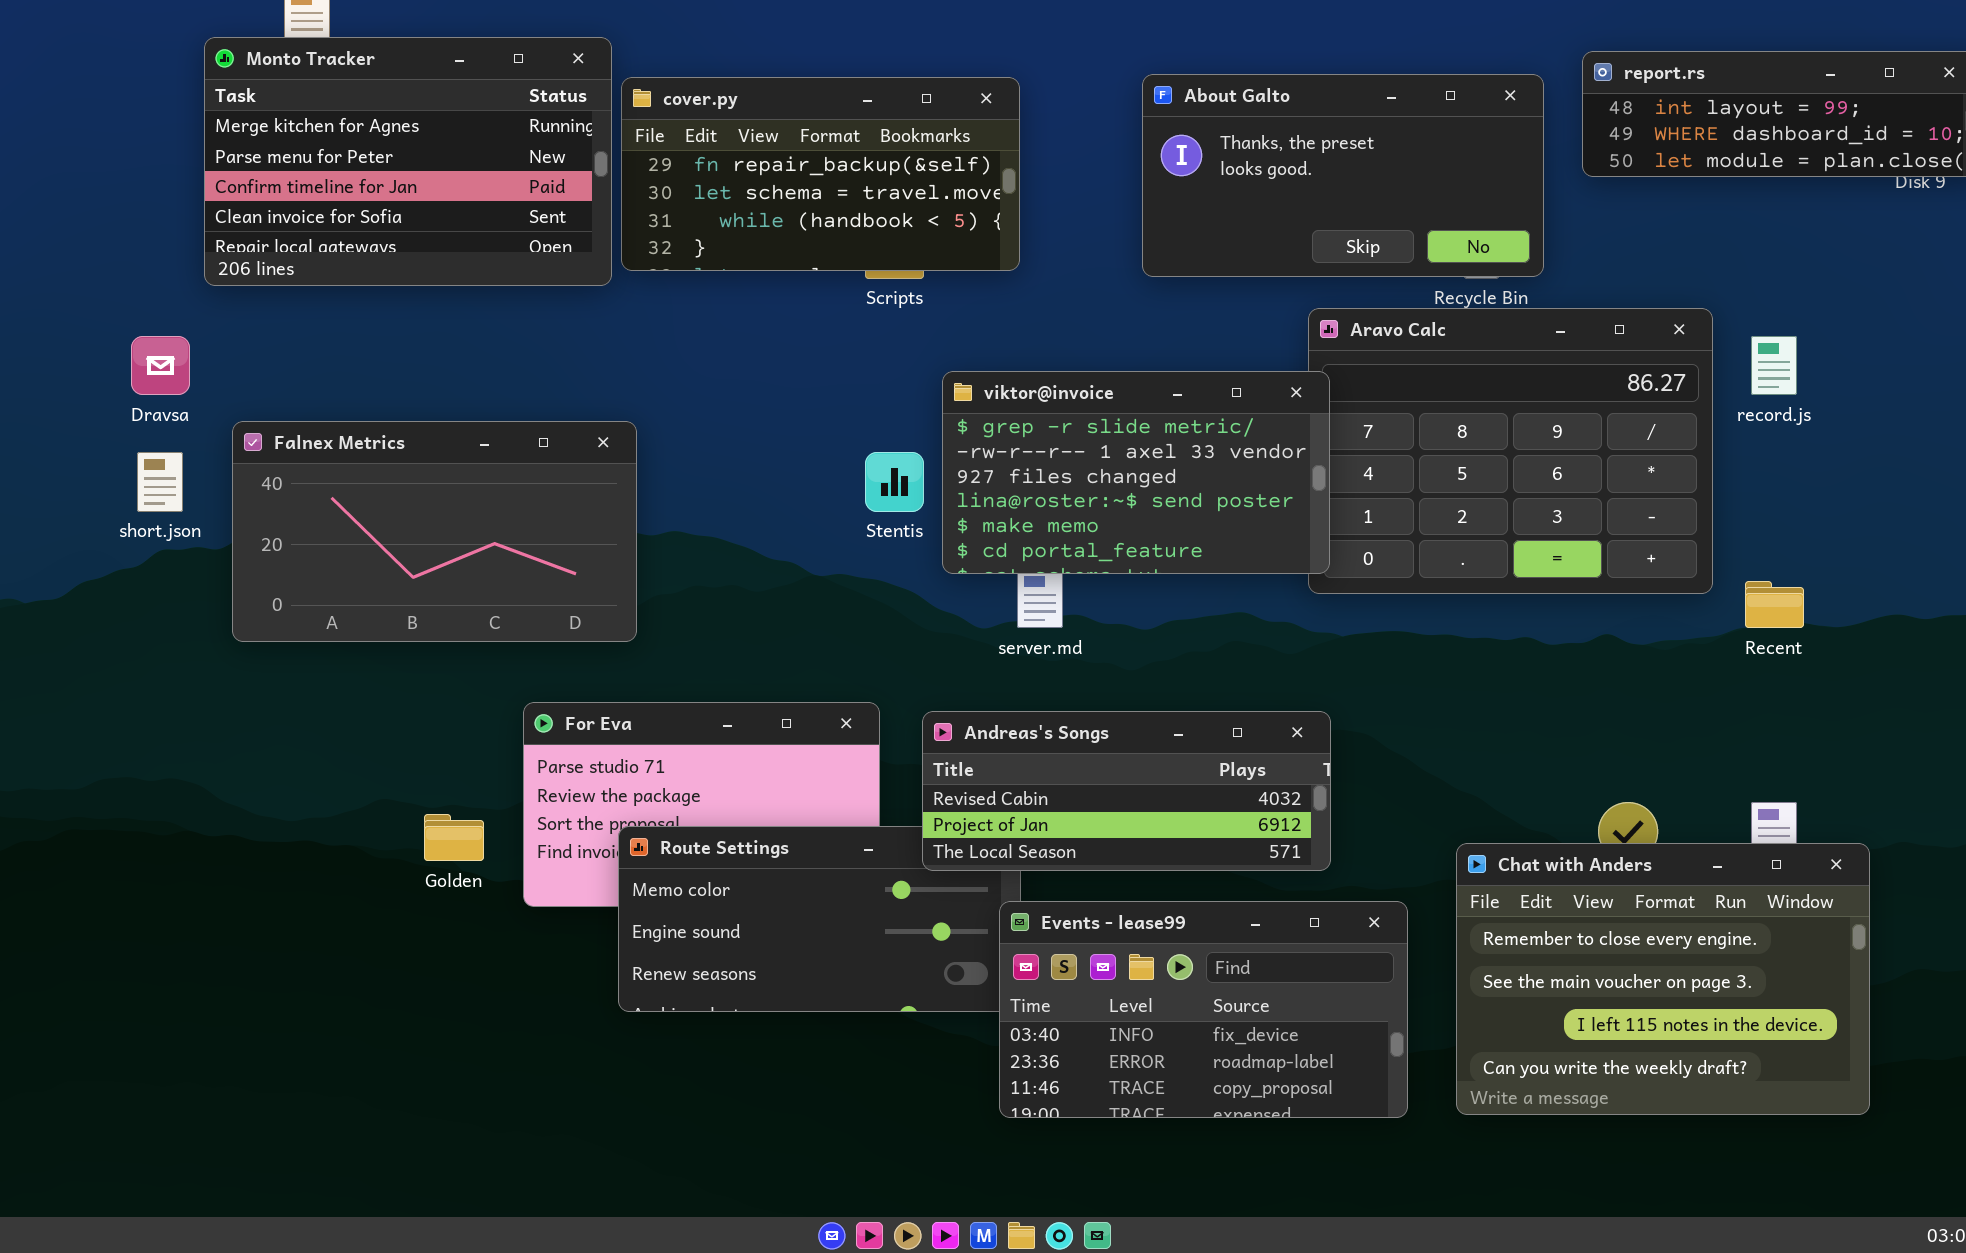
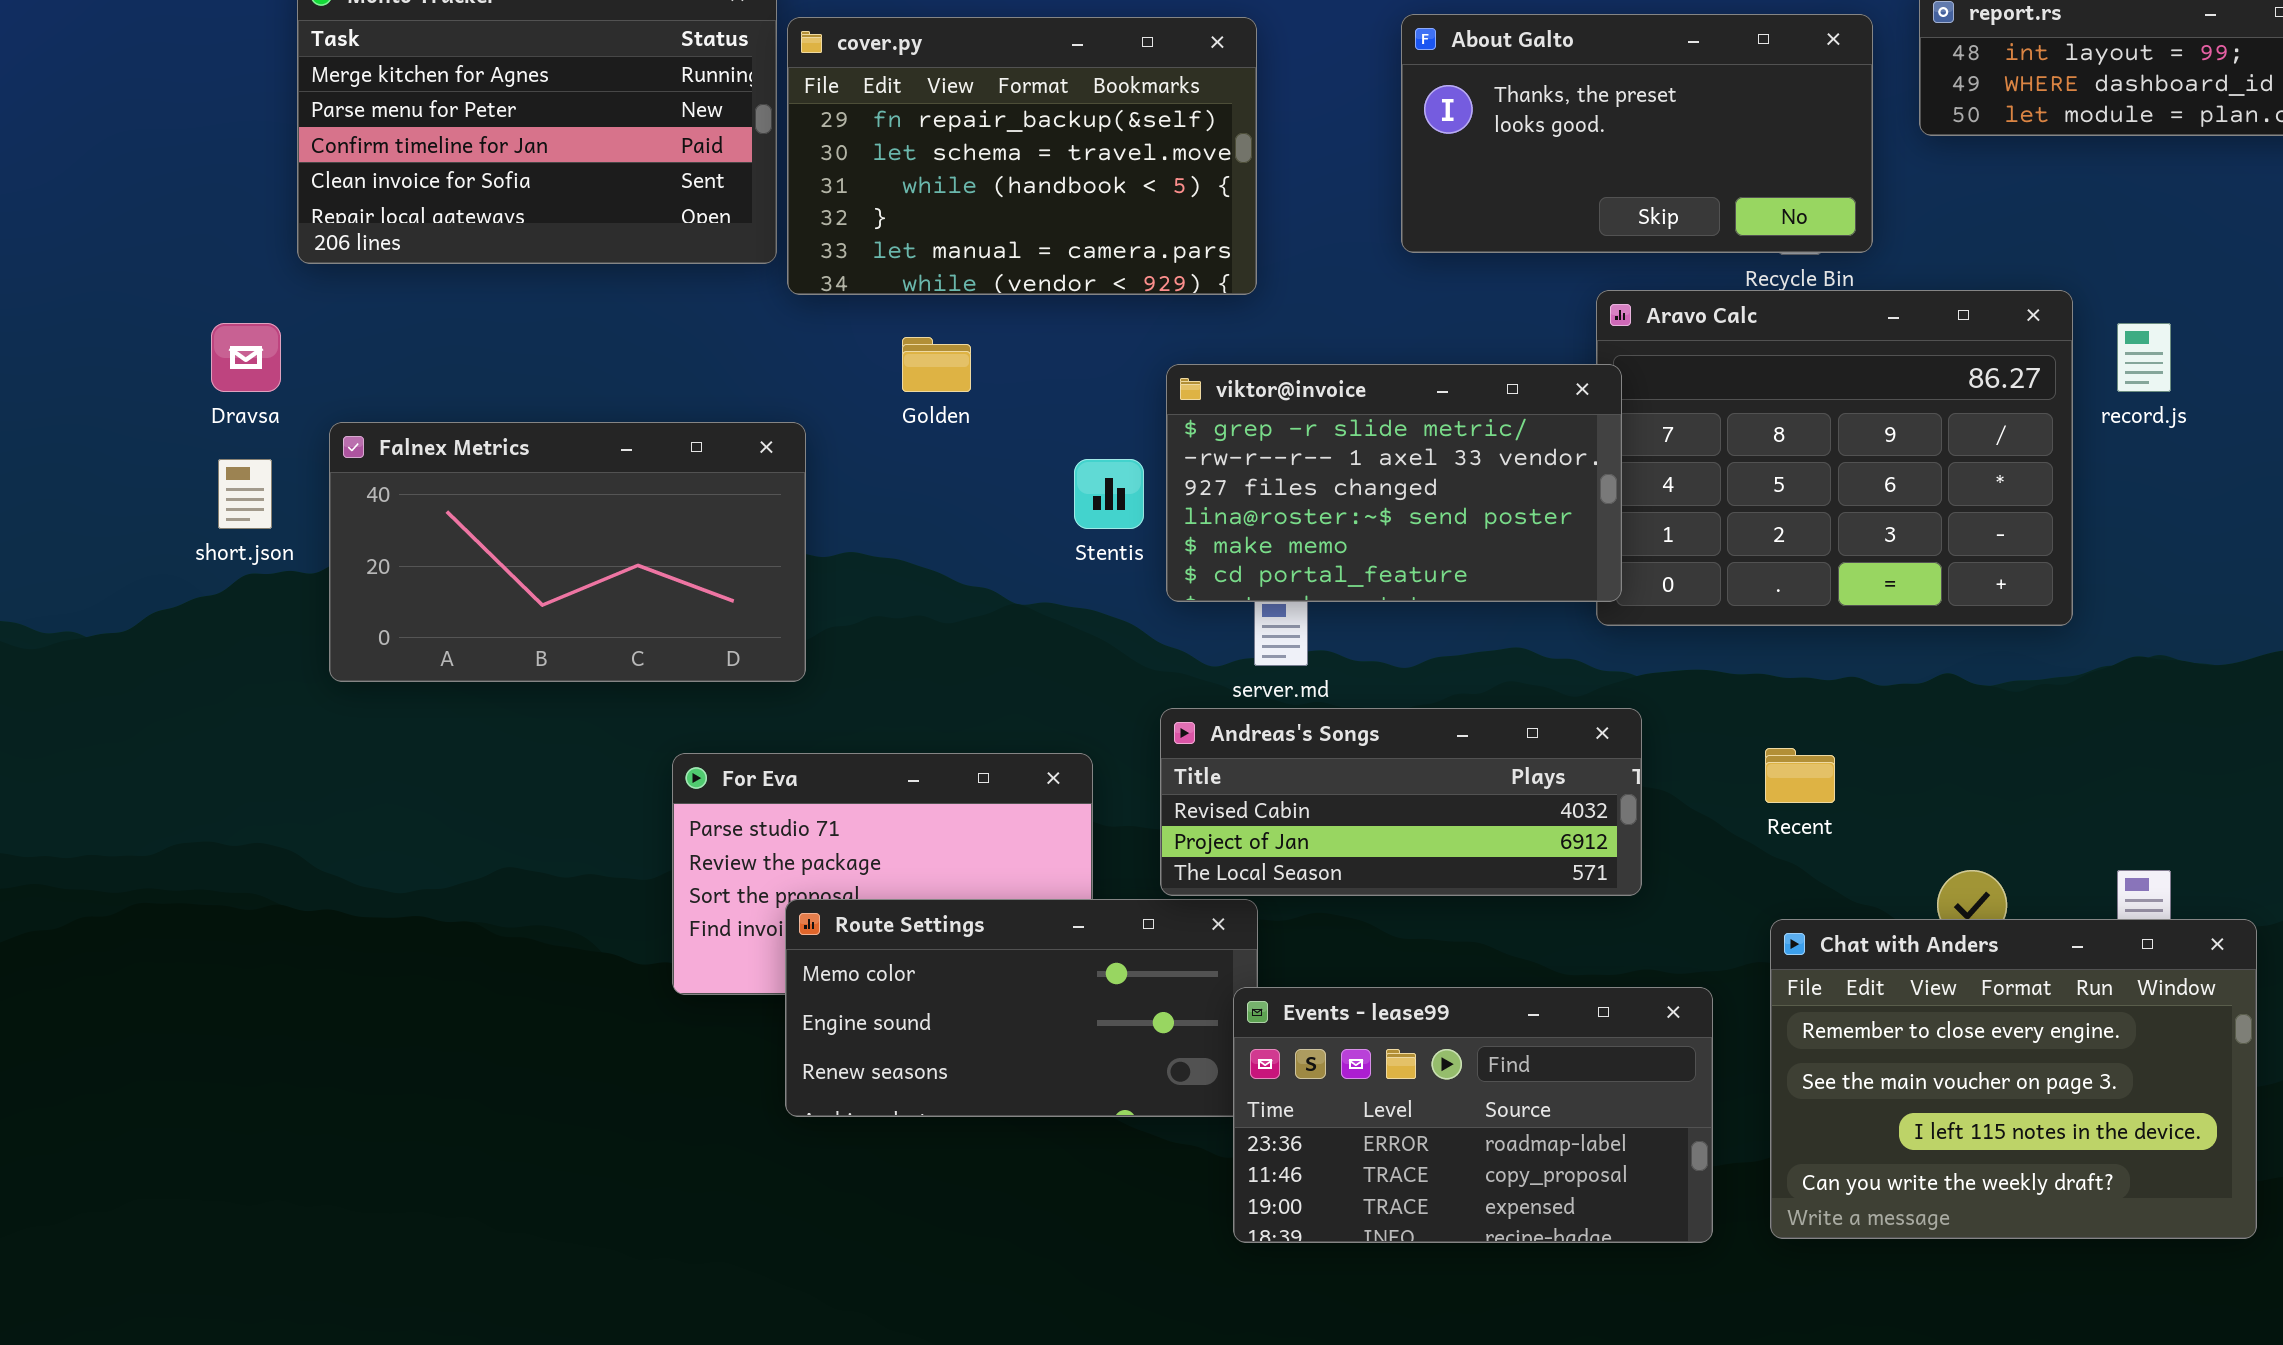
cover.py: [621,77,1020,271] -> [787,17,1257,295], resized
Recent: [1745,581,1804,628] -> [1765,748,1835,803], moved
Andreas's Songs: [922,711,1331,871] -> [1160,708,1642,896], moved
Golden: [424,814,484,861] -> [902,337,971,392], moved
Events - lease99: [999,901,1408,1118] -> [1233,987,1713,1243], scrolled down 1 row

